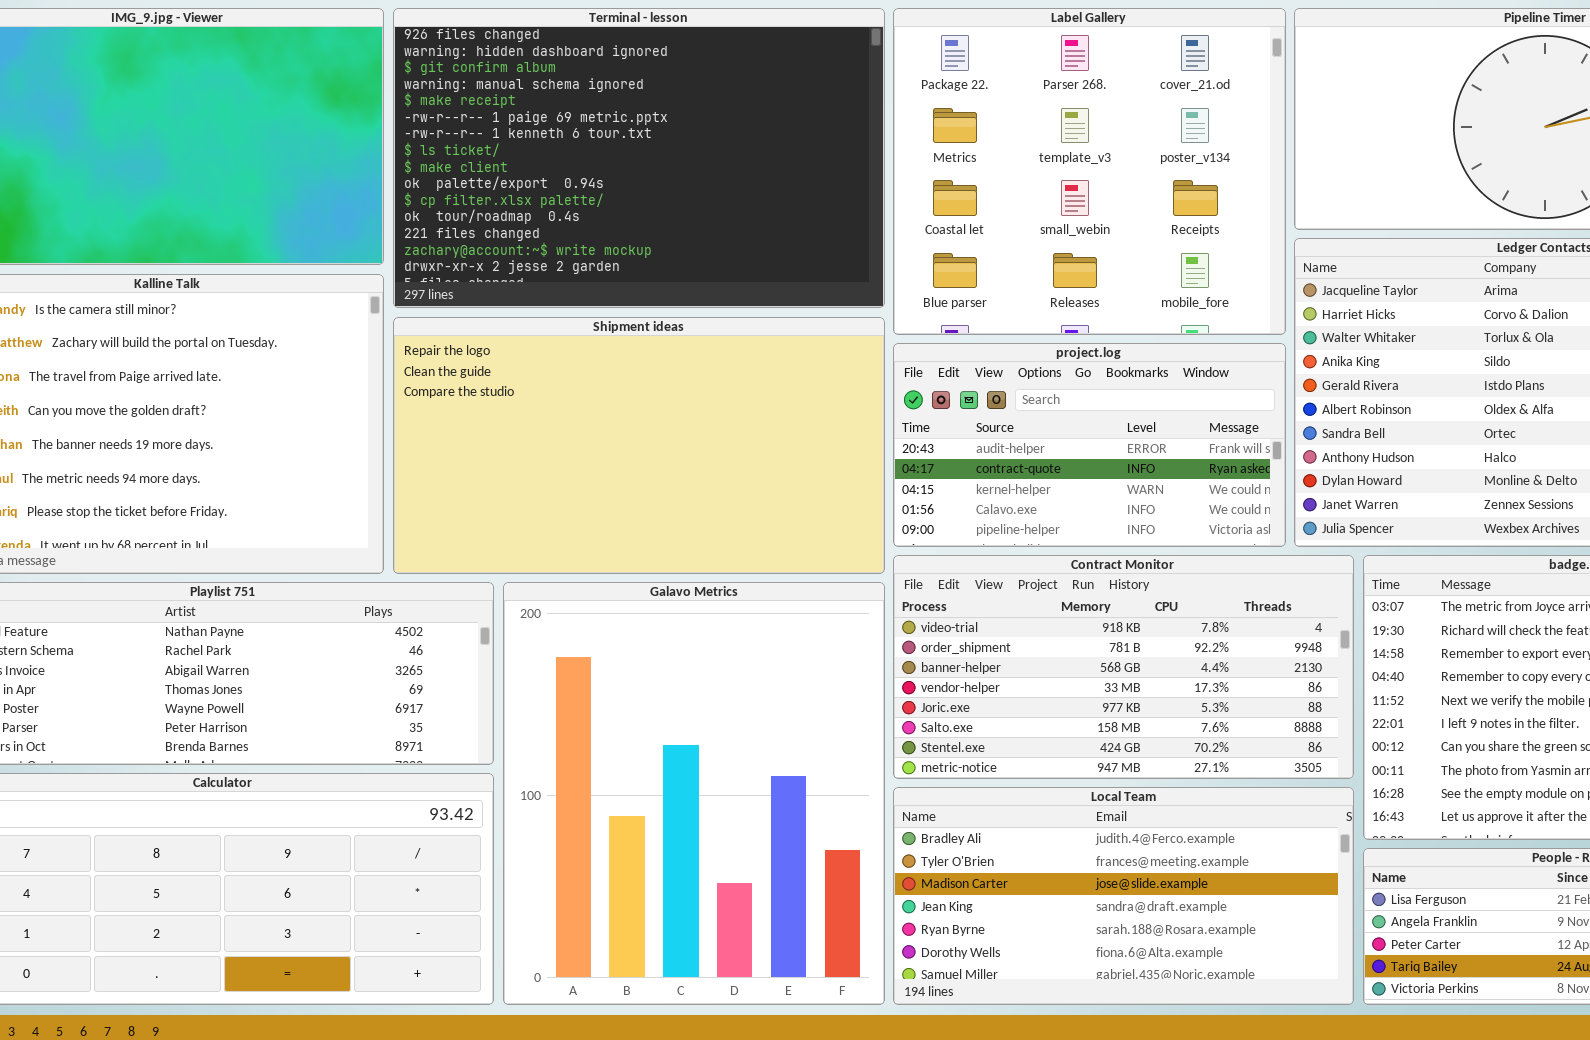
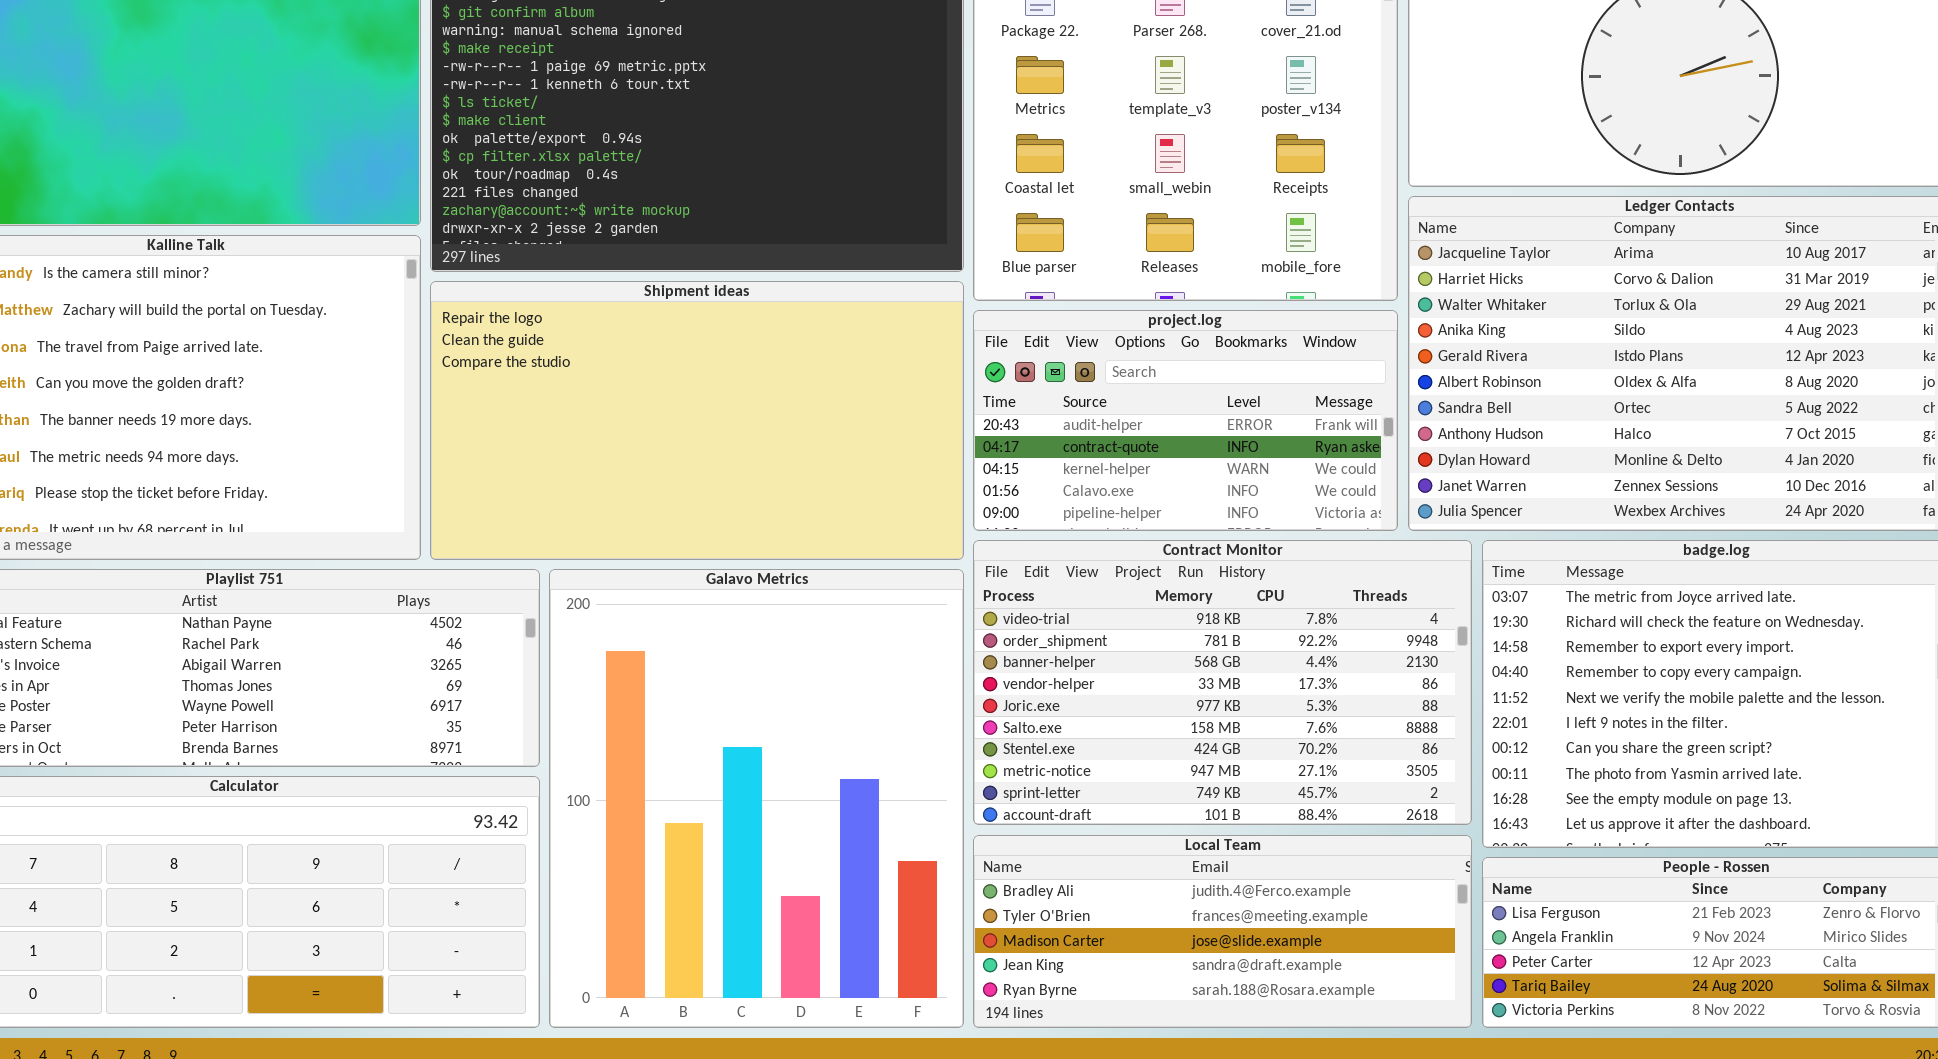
Contract Monitor: [893,555,1354,779] -> [973,540,1472,825], resized
Local Team: [893,787,1354,1005] -> [973,835,1472,1028], resized

